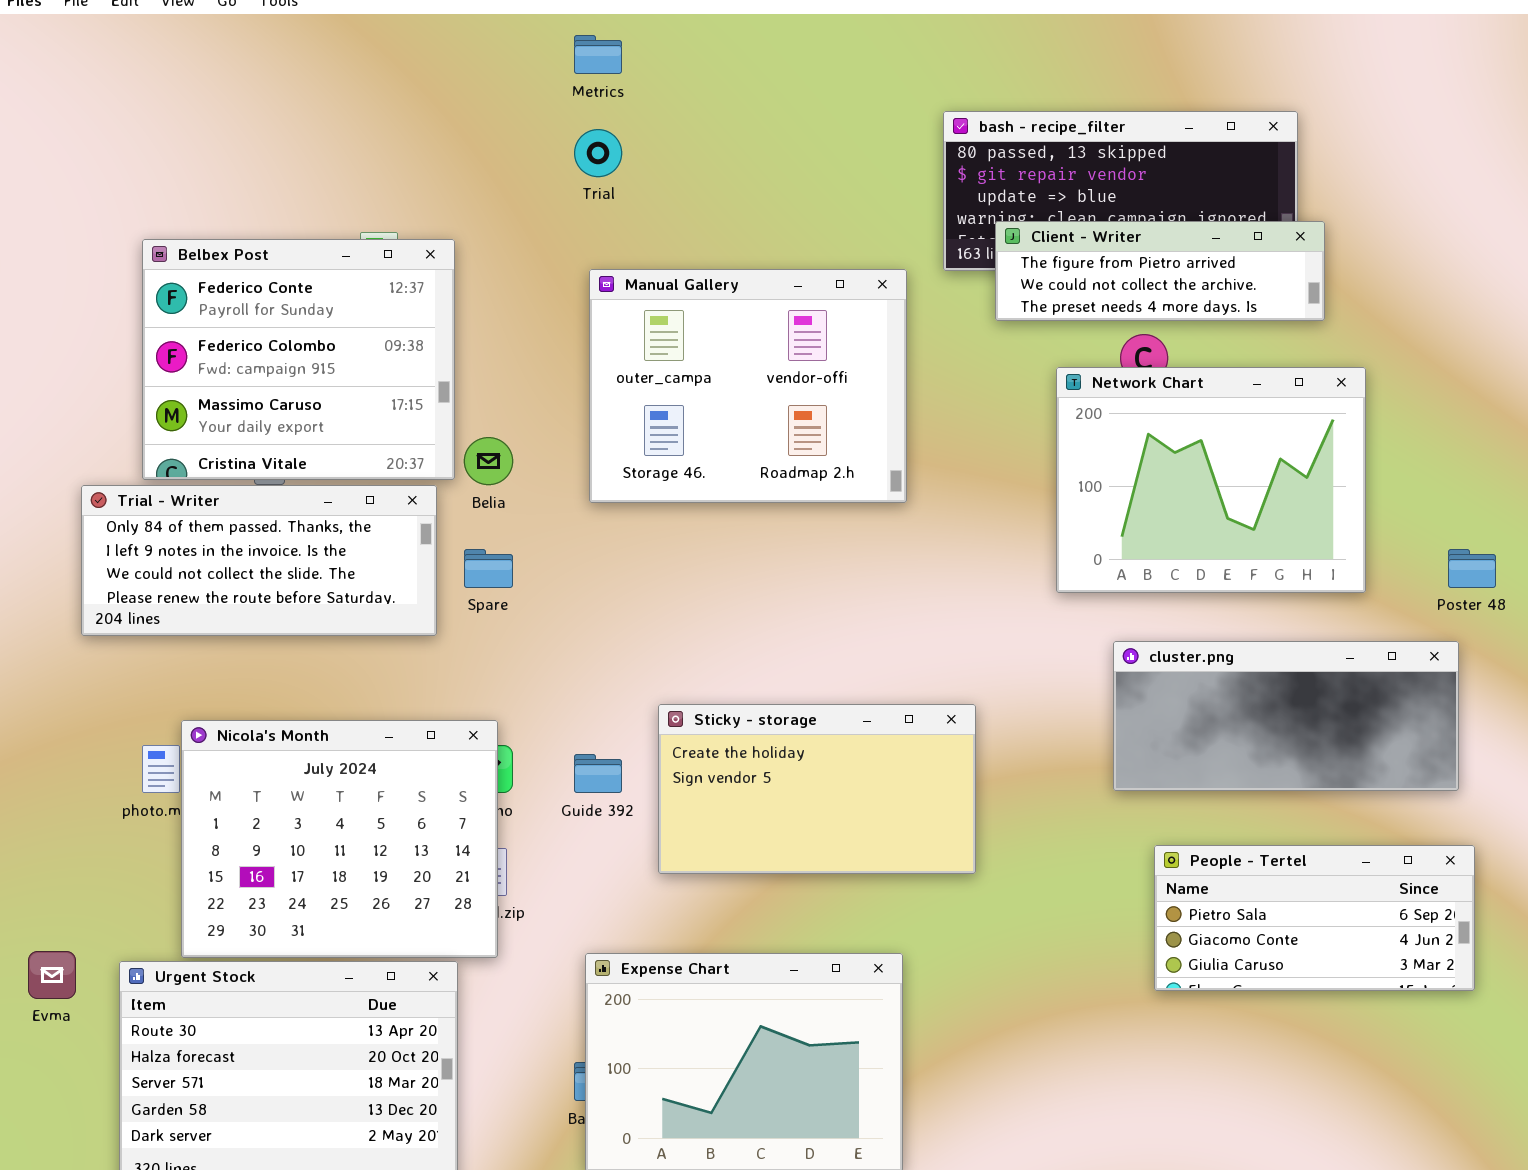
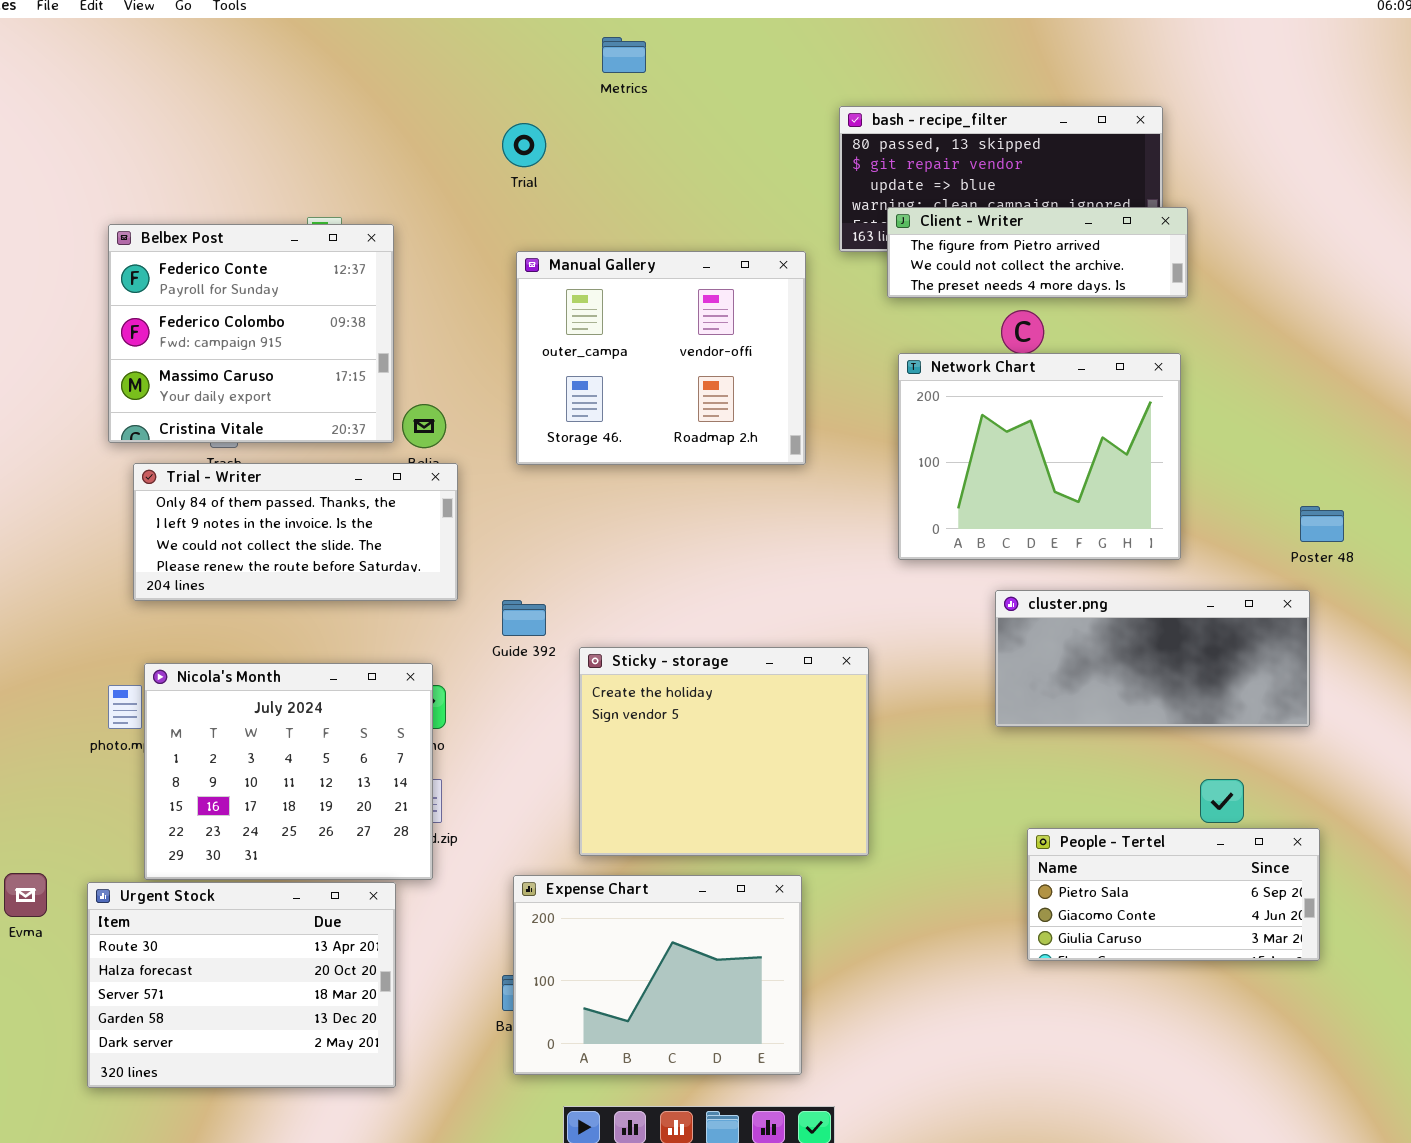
Metrics: [574,35,622,74] -> [602,37,646,73], moved
Network Chart: [1056,367,1366,593] -> [898,353,1181,560], moved
Trial - Writer: [81,485,437,636] -> [133,463,458,601], moved
Sticky - storage: [658,704,976,874] -> [579,647,869,856], resized
Guide 392: [574,754,622,793] -> [502,600,546,636], moved
People - Tertel: [1154,845,1475,991] -> [1027,828,1320,961], moved

